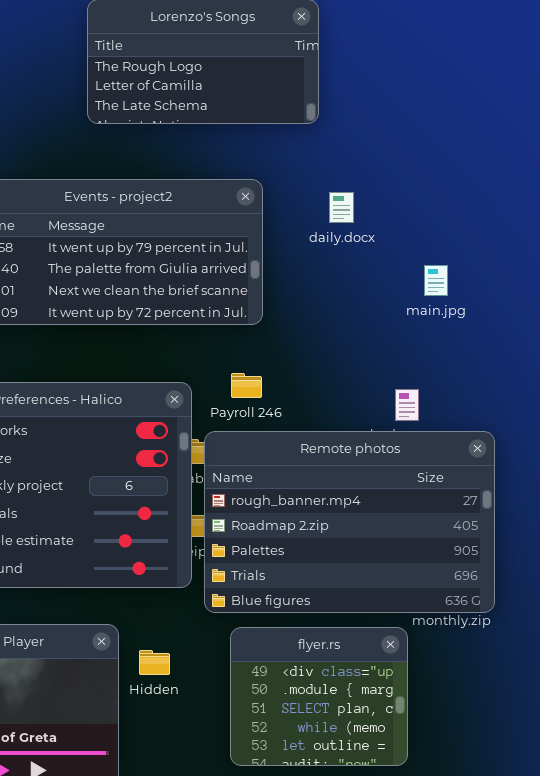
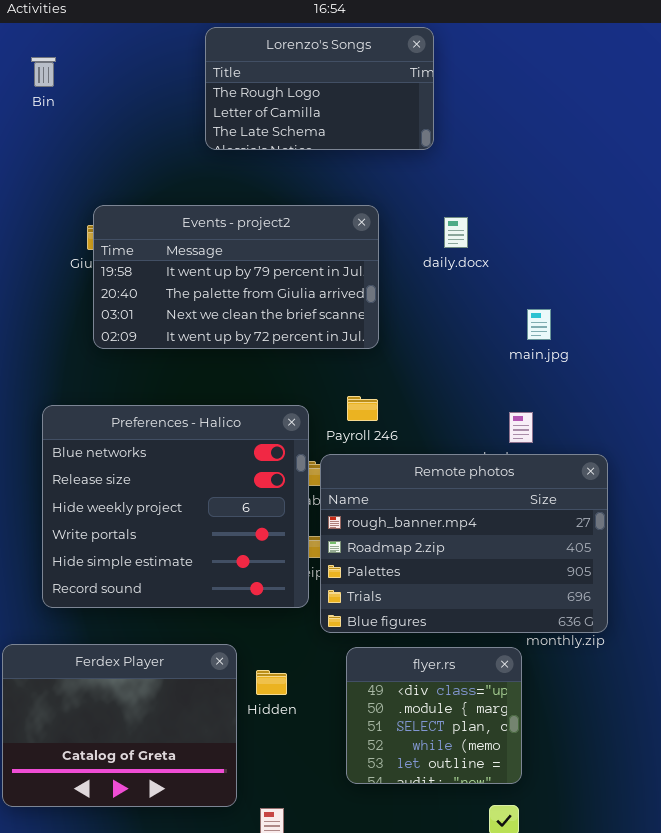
main.jpg: [424,265,448,296] -> [527,309,551,340], moved

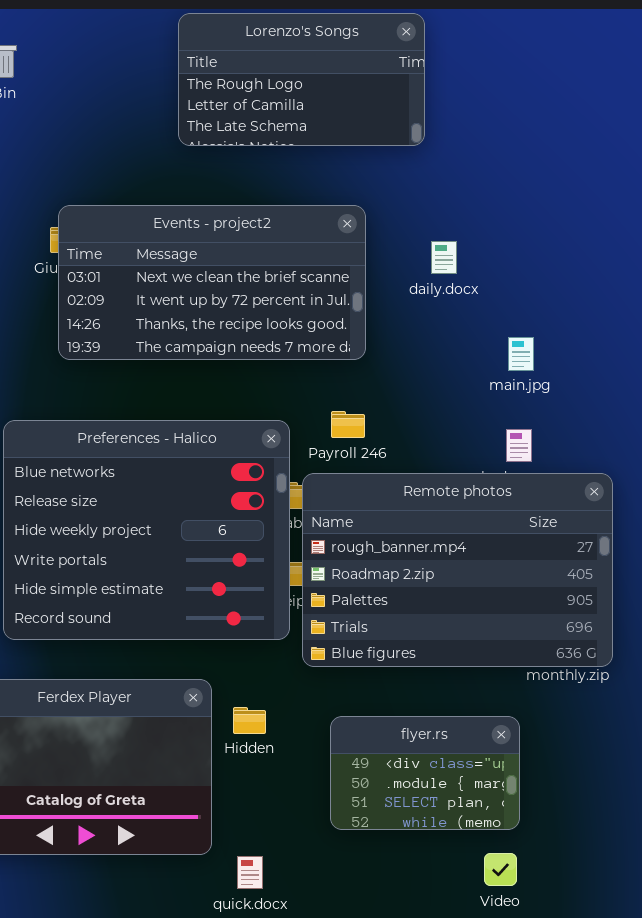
Events - project2: [93,205,379,349] -> [58,205,366,360], scrolled down 2 rows
daily.docx: [444,217,468,248] -> [431,241,457,274], moved
main.jpg: [527,309,551,340] -> [508,337,534,371], moved
flyer.rs: [346,647,522,784] -> [330,716,520,830], resized

